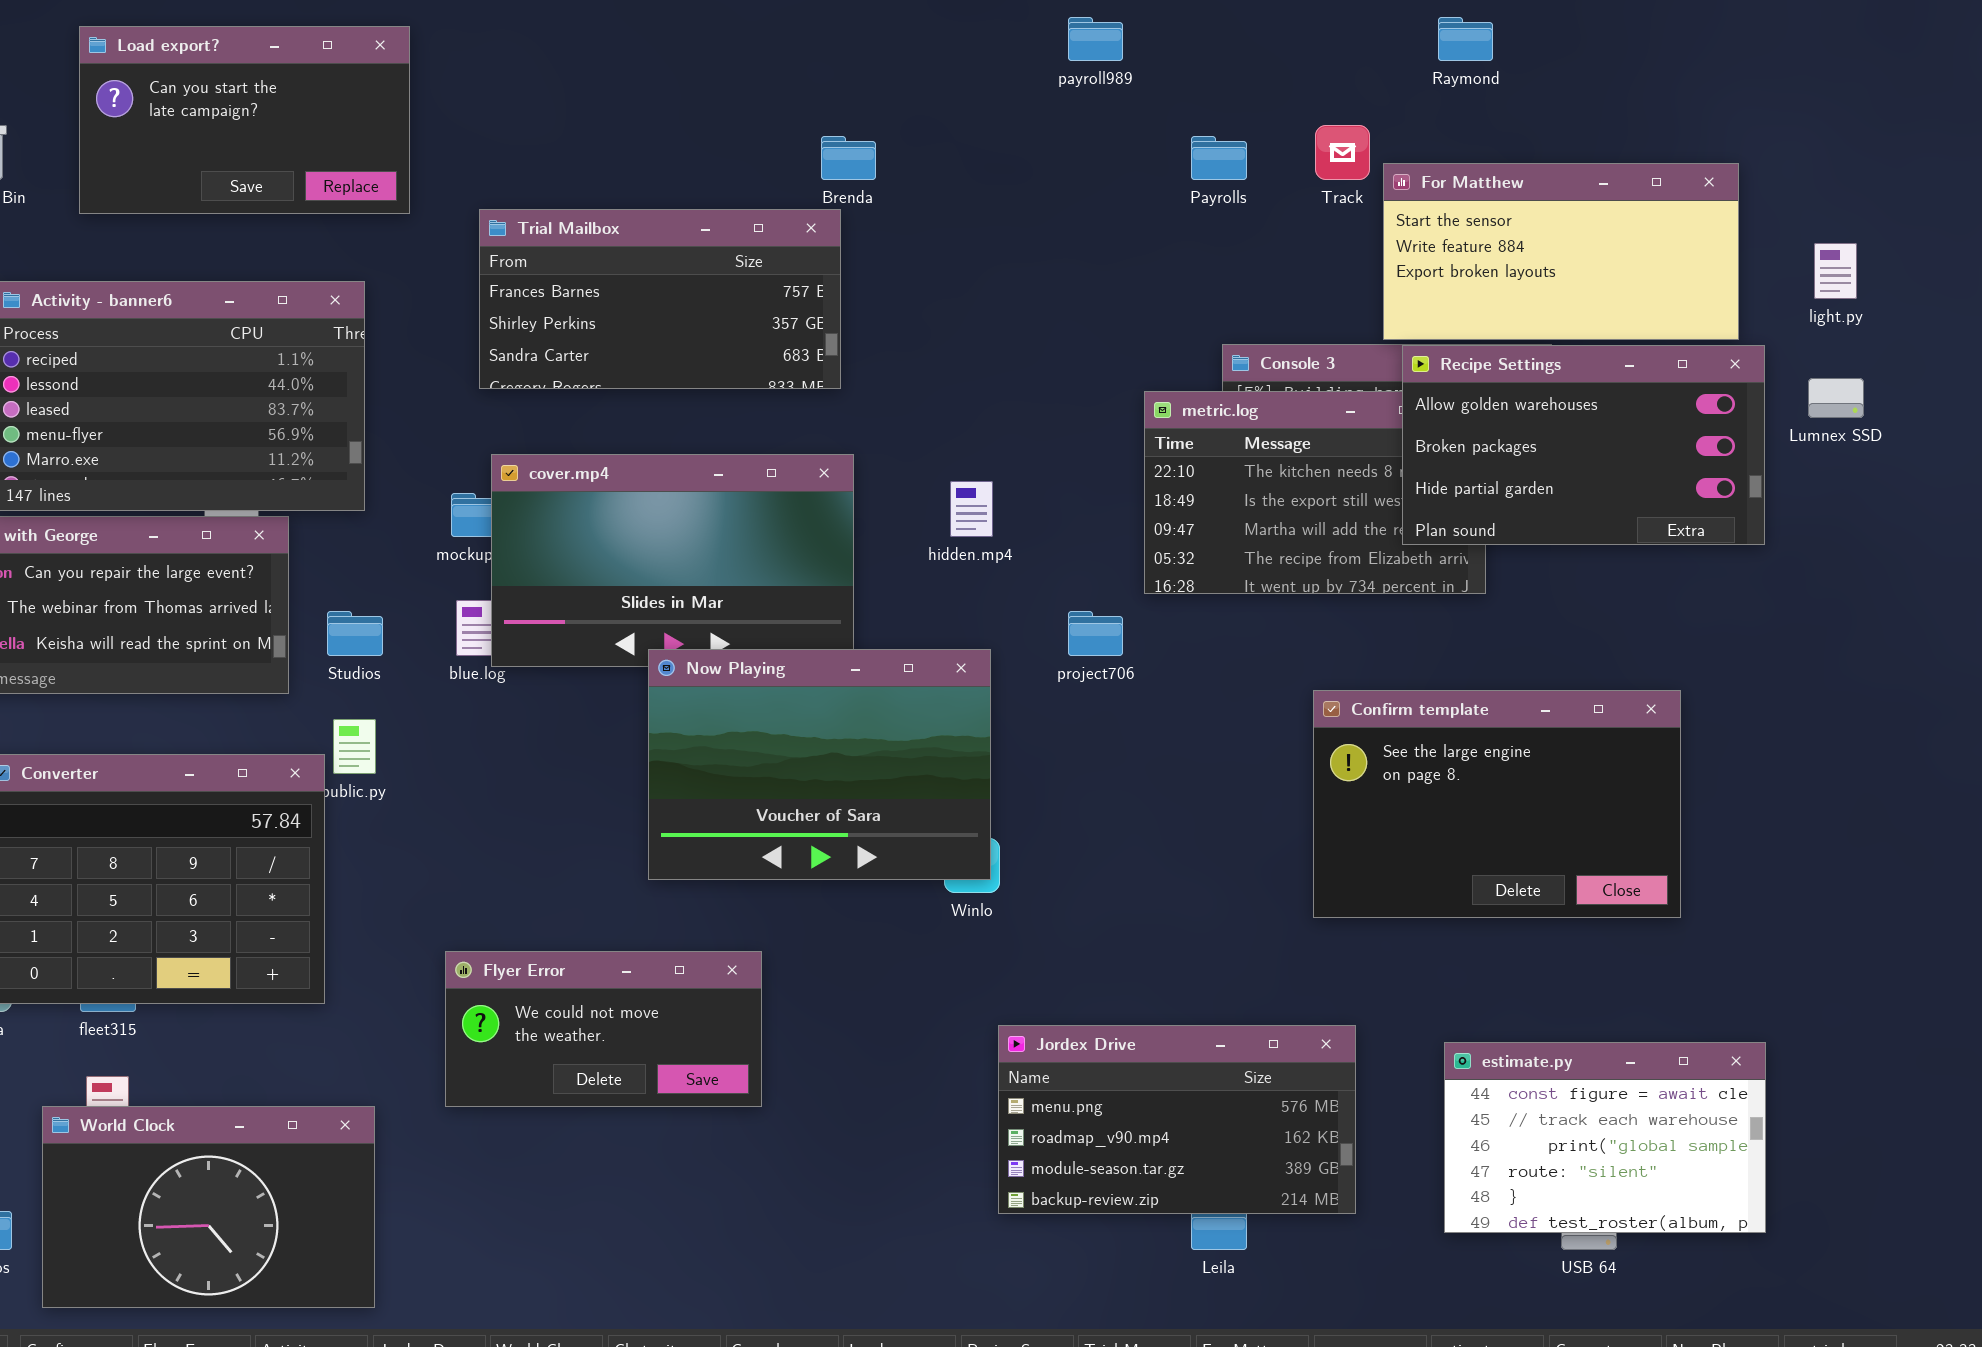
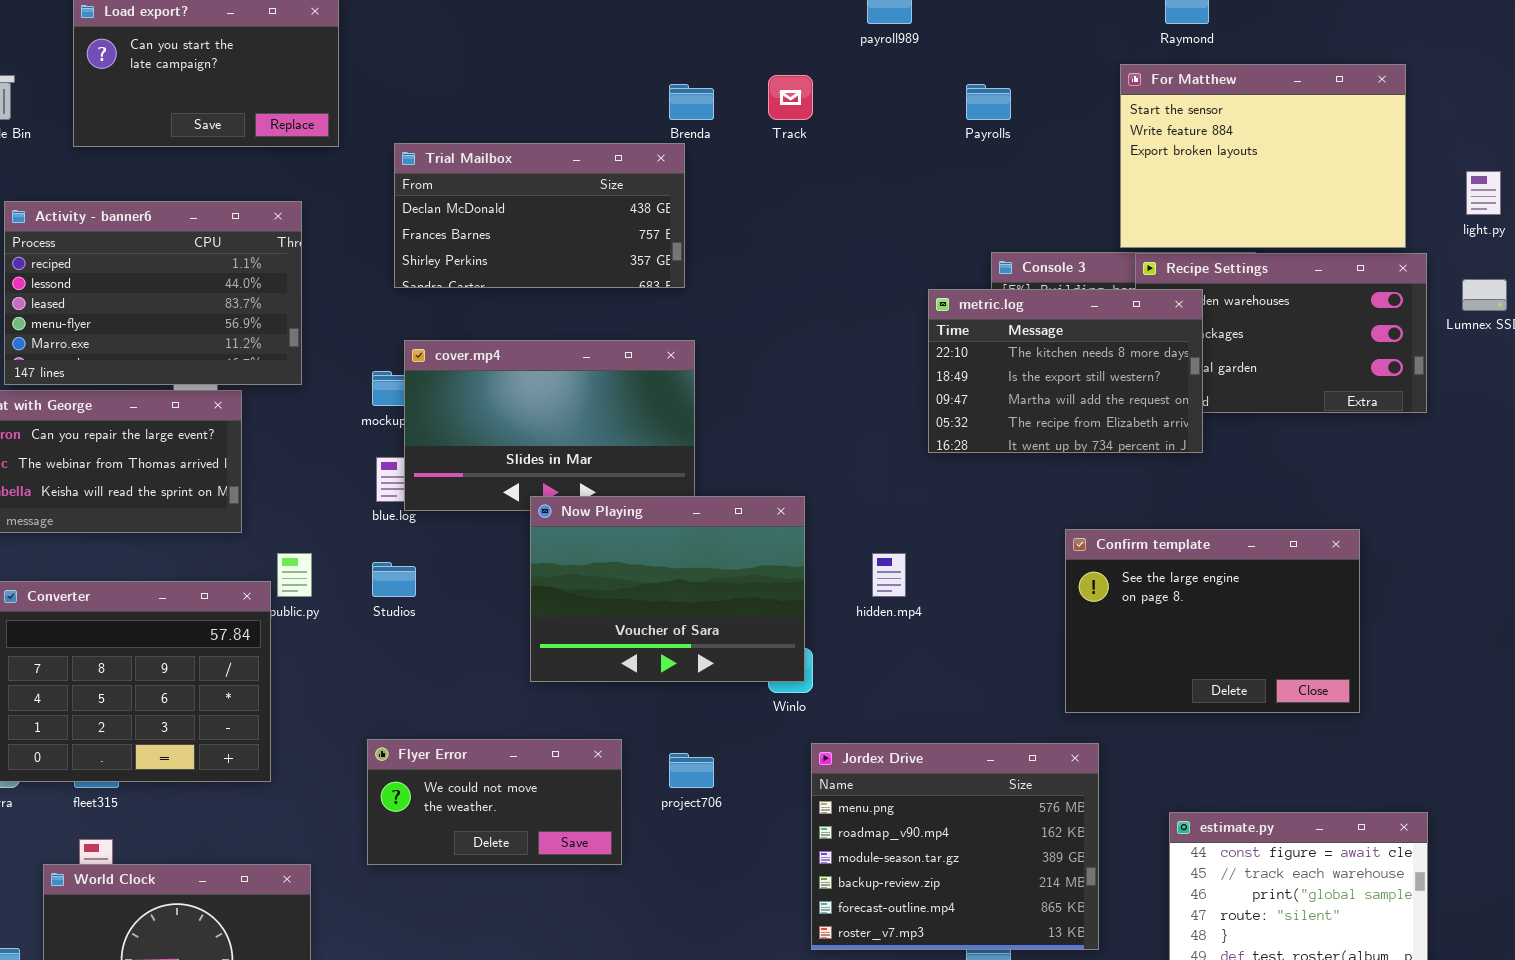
Track: [1315,125,1370,180] -> [768,75,813,120], moved
For Matthew: [1383,163,1739,340] -> [1120,64,1406,248], resized
Trial Mailbox: [479,209,841,389] -> [394,143,685,288], scrolled up 1 row
metric.log: [1144,391,1486,594] -> [928,289,1203,453], raised
hidden.mp4: [950,481,993,537] -> [872,553,906,597], moved
Studios: [327,611,383,656] -> [372,562,416,597], moved
project706: [1068,611,1123,656] -> [669,753,714,788], moved
Jordex Drive: [998,1025,1356,1214] -> [811,743,1099,950], resized

